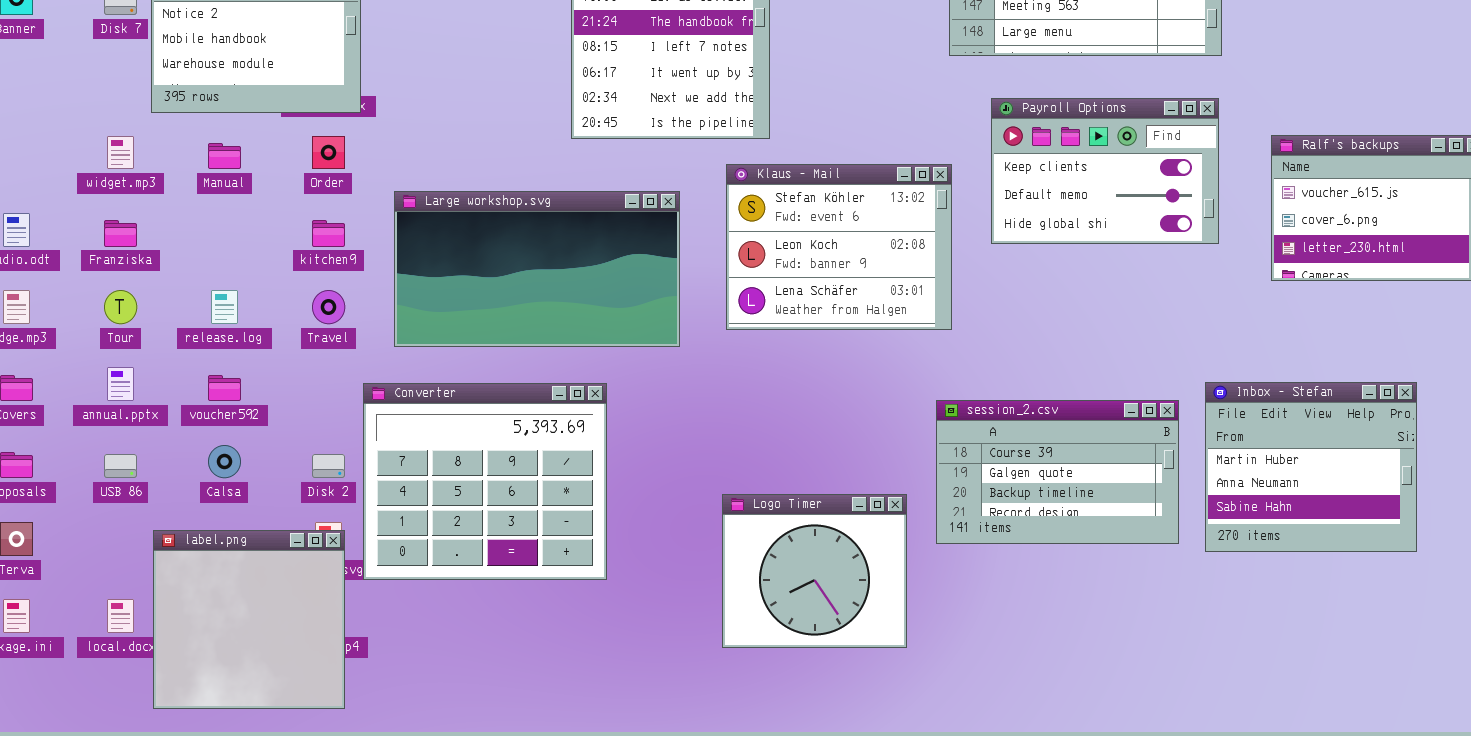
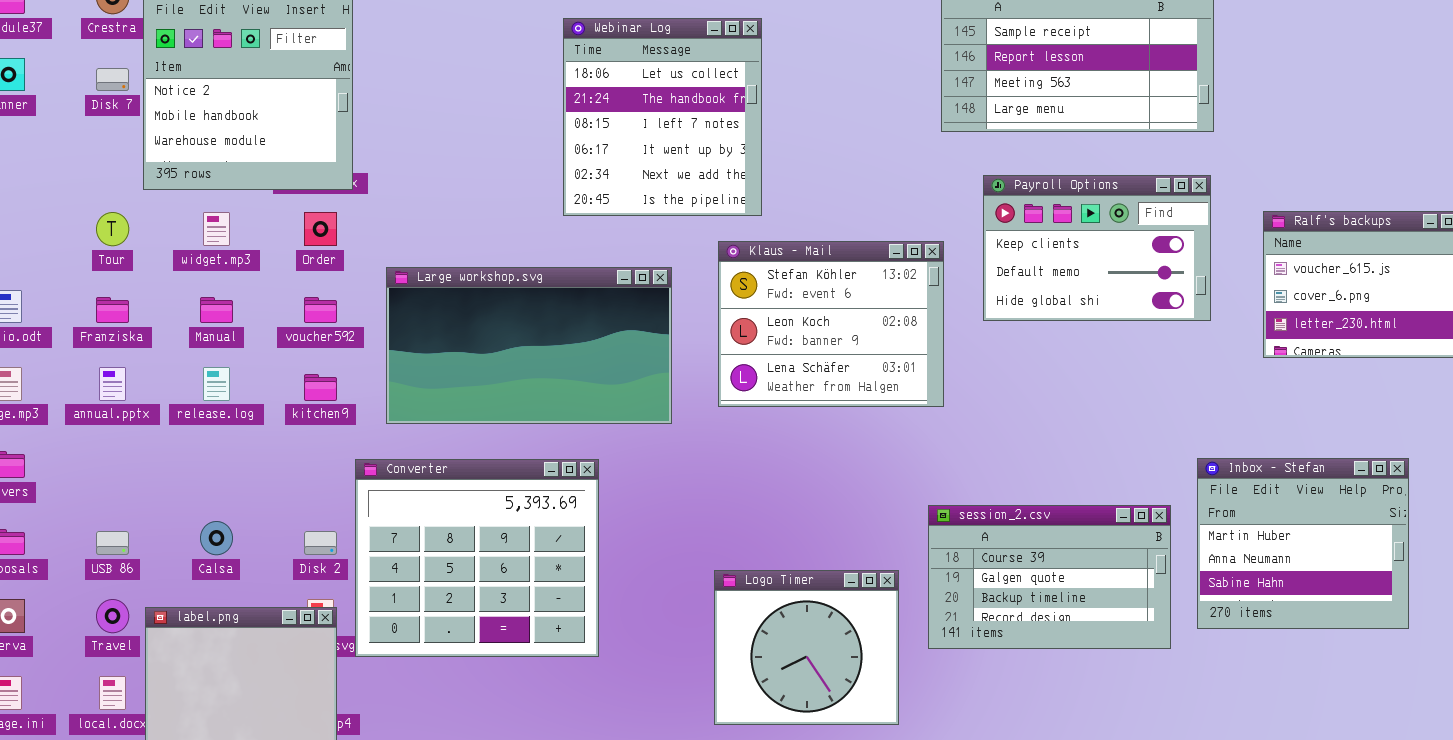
widget.mp3: [107,136,134,169] -> [203,212,230,246], moved
Manual: [208,143,241,169] -> [200,297,233,323], moved
kitchen9: [312,220,345,247] -> [304,374,337,401], moved
Tour: [104,290,137,324] -> [96,212,129,246], moved
Travel: [312,290,345,324] -> [96,599,129,633], moved
annual.pptx: [107,367,134,401] -> [99,367,126,401], moved
voucher592: [208,375,241,401] -> [304,297,337,323], moved
session_2.csv: [936,400,1179,544] -> [928,505,1171,649], moved

